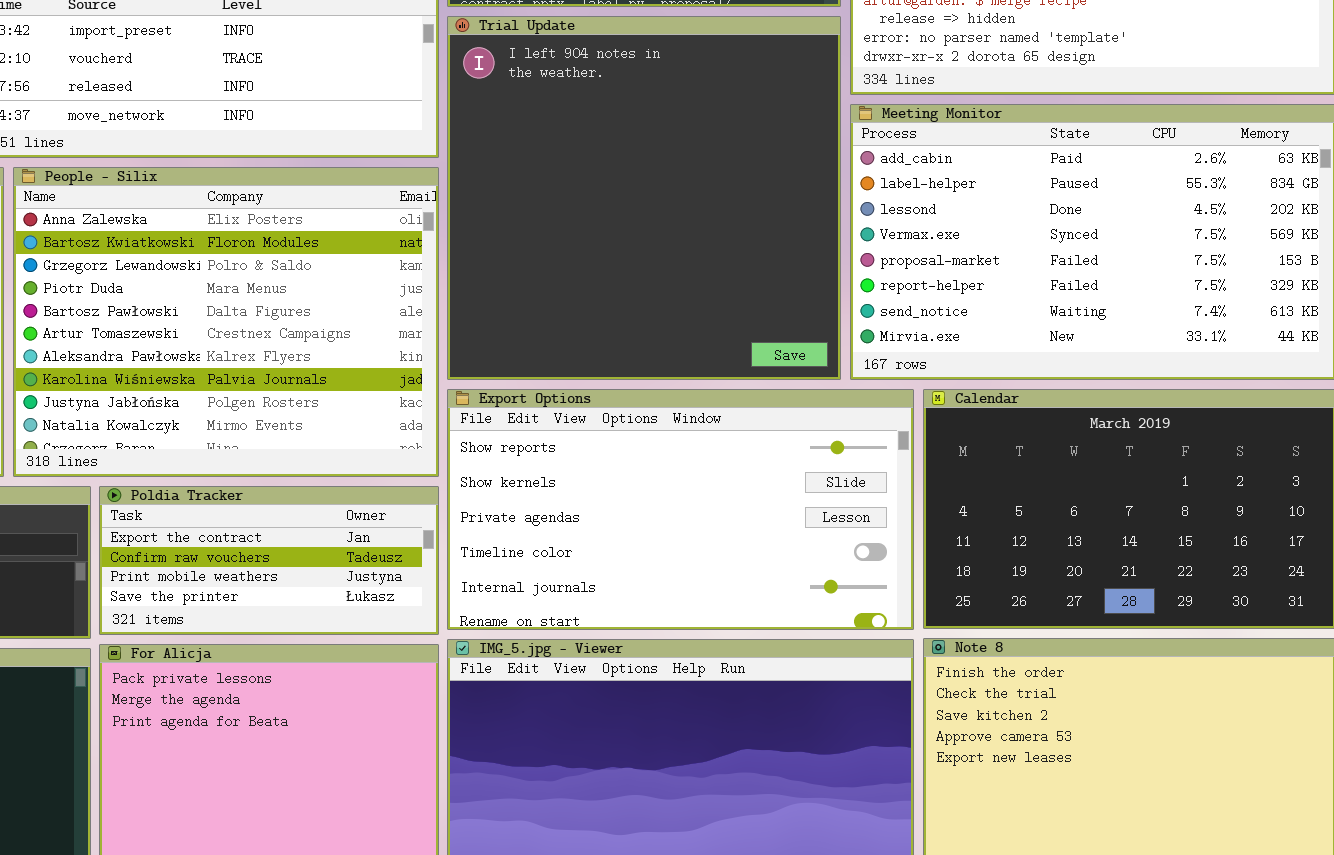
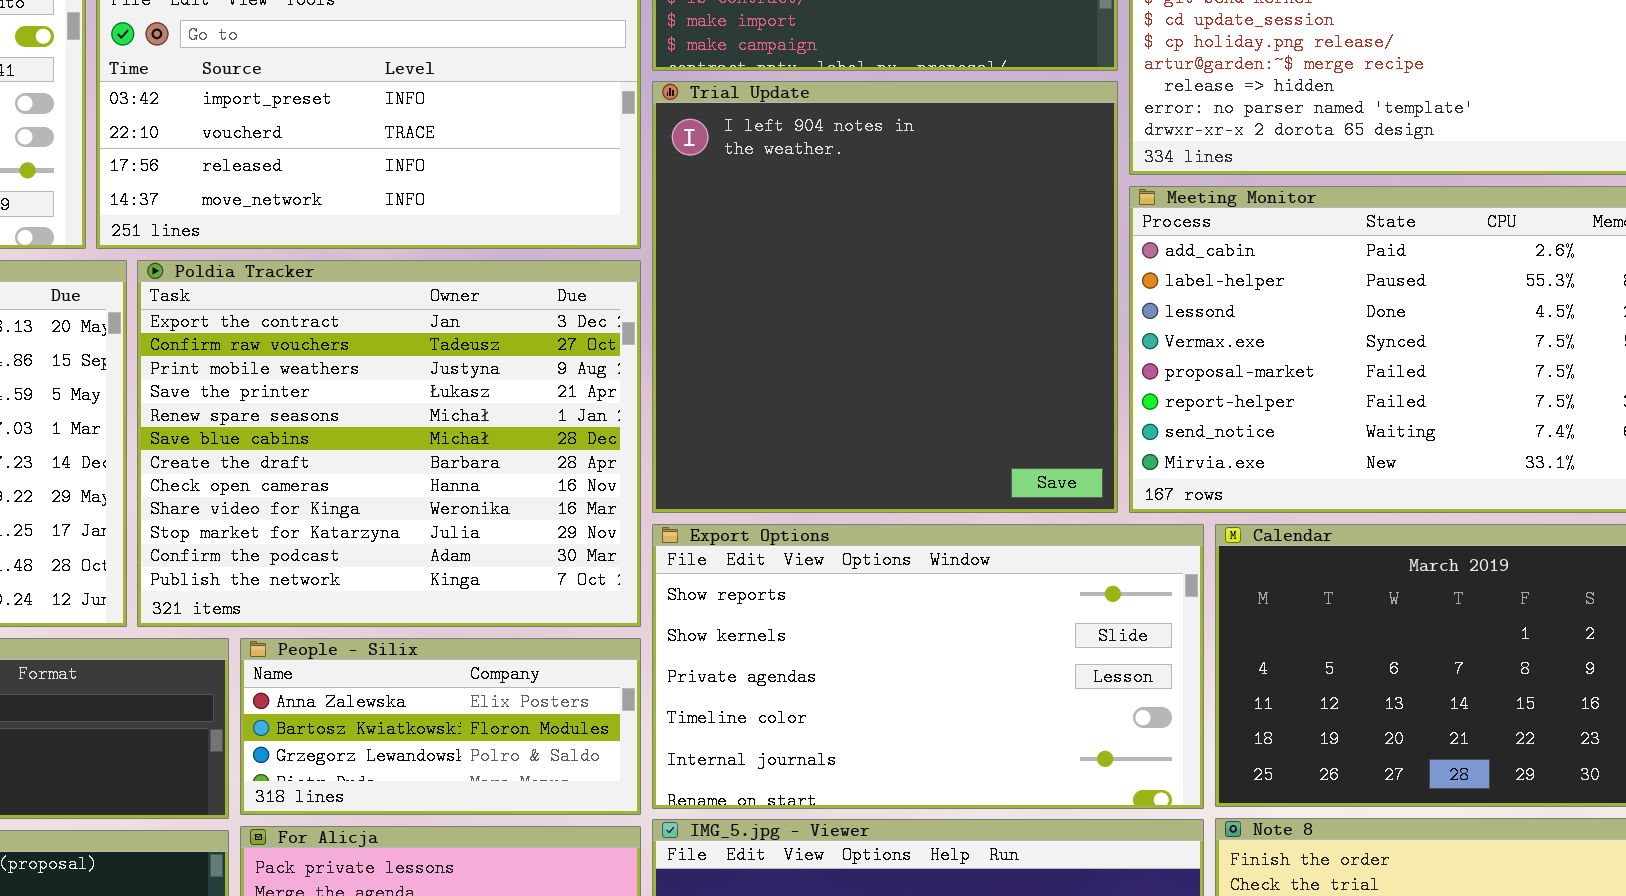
People - Silix: [13,167,439,477] -> [240,638,641,815], moved, resized
Poldia Tracker: [99,486,439,635] -> [137,260,641,627], moved, resized

